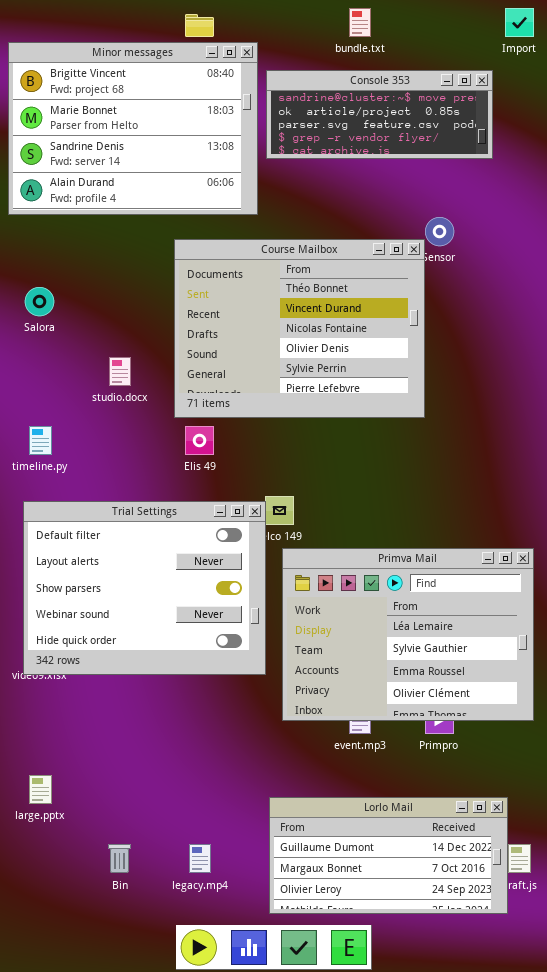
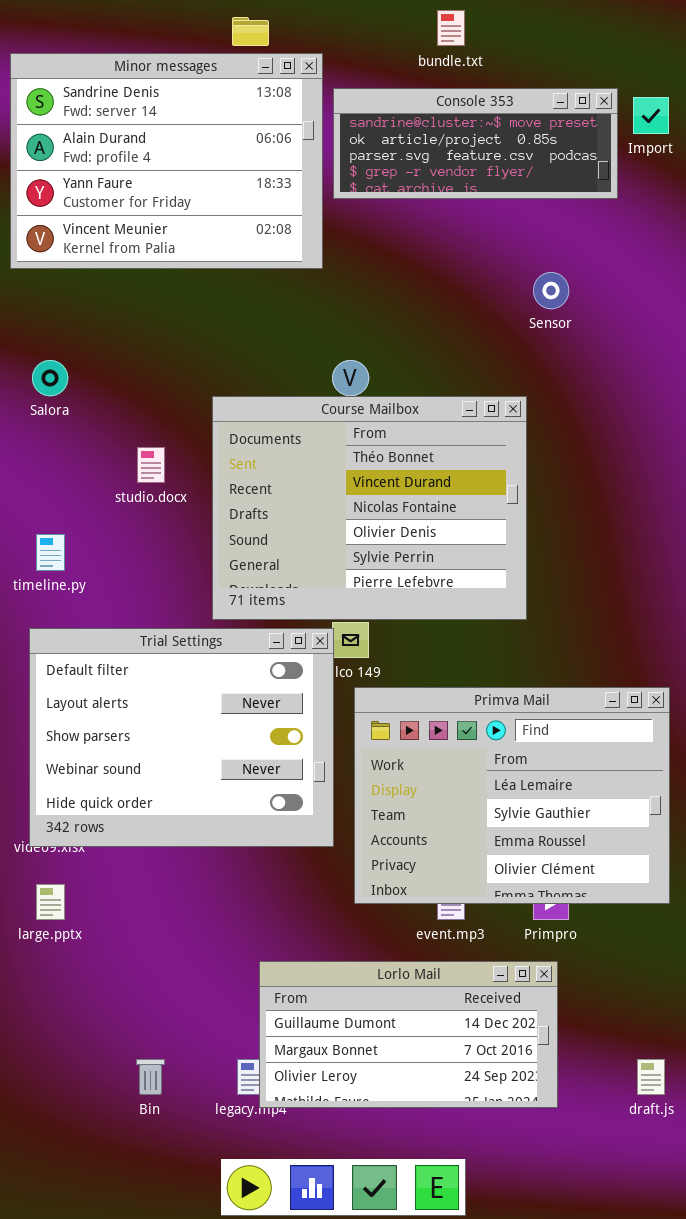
Import: [505,8,534,37] -> [633,97,669,134], moved
Minor messages: [8,42,258,215] -> [10,53,323,269], scrolled down 2 rows
Course Mailbox: [174,239,425,418] -> [212,396,527,620], moved
large.pptx: [29,775,52,804] -> [36,884,65,920], moved
Lorlo Mail: [269,797,508,914] -> [259,961,558,1108], moved

